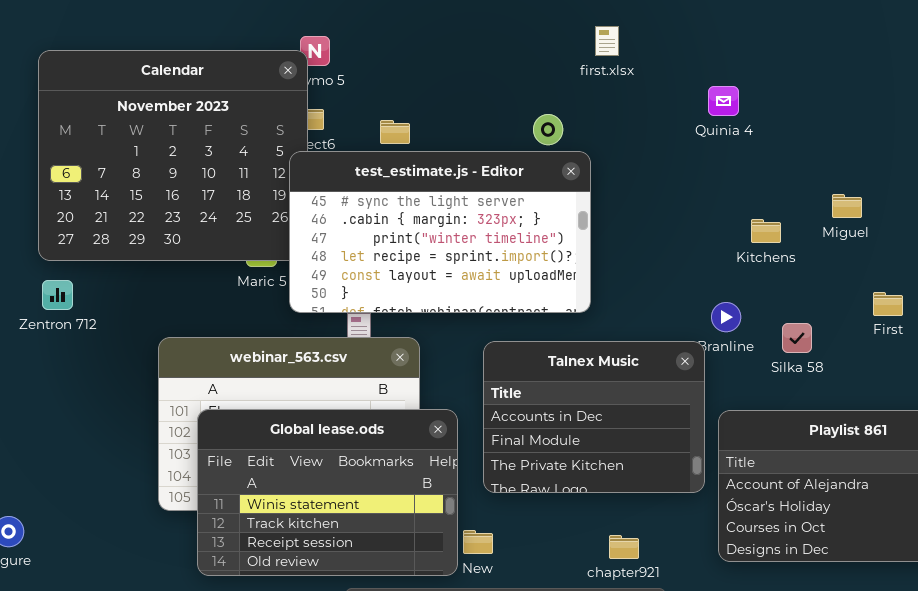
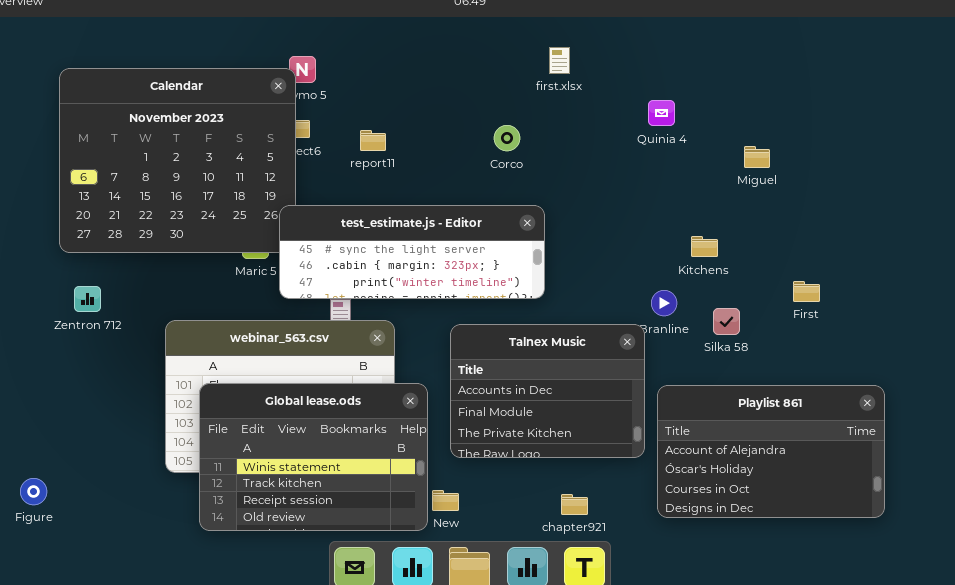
test_estimate.js - Editor: [289,151,591,313] -> [279,205,545,299], resized
Miguel: [832,194,862,218] -> [744,146,770,168], moved
Kitchens: [751,219,781,243] -> [691,236,718,257], moved
Zentron 712: [42,280,73,310] -> [74,286,101,312], moved

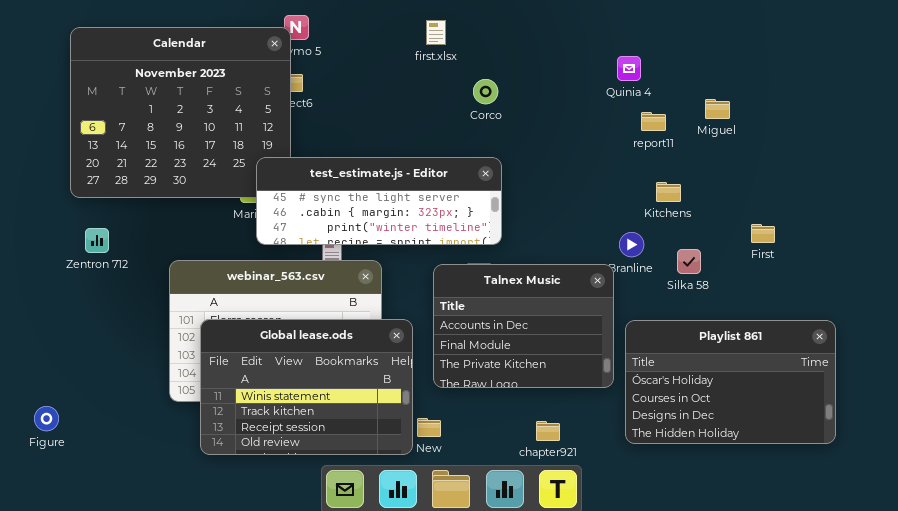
first.xlsx: [549,47,570,74] -> [426,20,446,45], moved
report11: [360,130,386,151] -> [641,112,666,131], moved
test_estimate.js - Editor: [279,205,545,299] -> [256,157,502,245], moved
Playlist 861: [657,385,885,518] -> [625,320,836,444], scrolled down 1 row

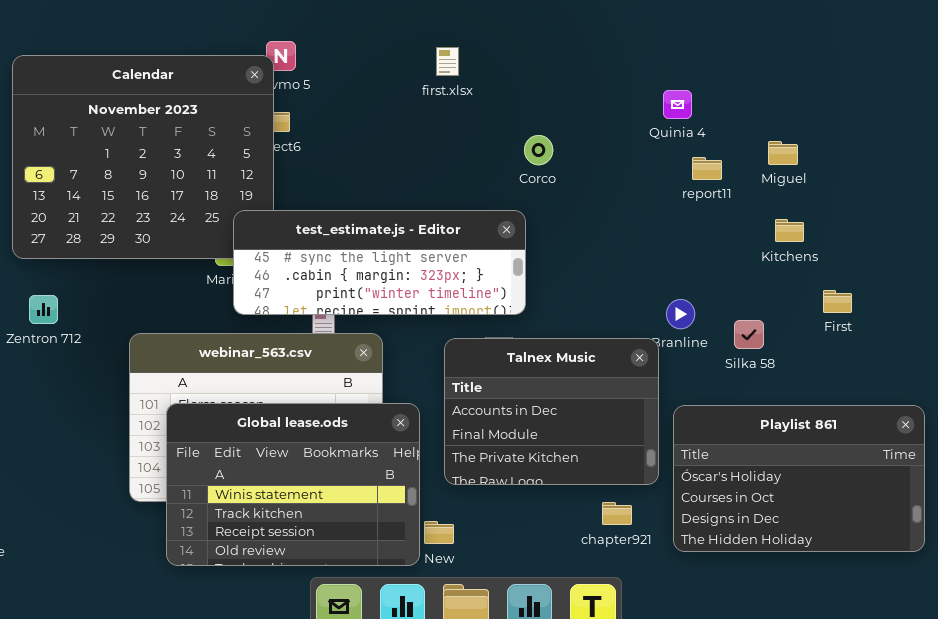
Corco: [473,79,498,104] -> [524,135,553,165], moved
Kitchens: [656,182,681,202] -> [775,219,804,242], moved
chapter921: [536,421,560,441] -> [602,502,632,525], moved

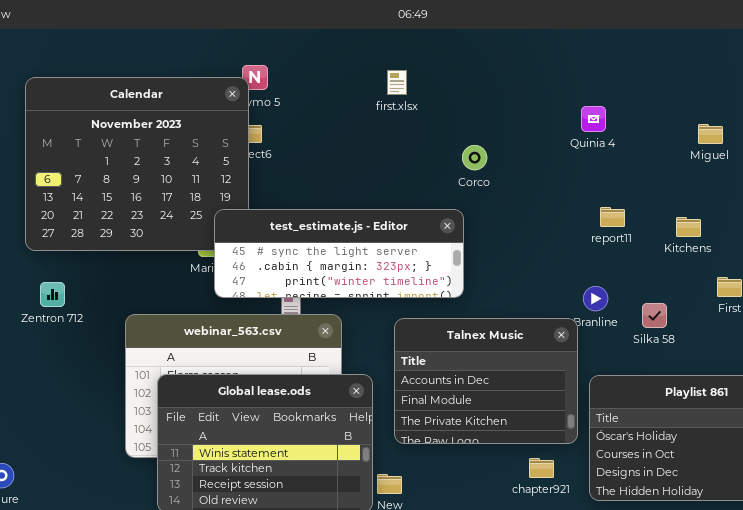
Miguel: [768,141,798,165] -> [698,124,723,144], moved
report11: [692,157,722,180] -> [600,207,625,227], moved

